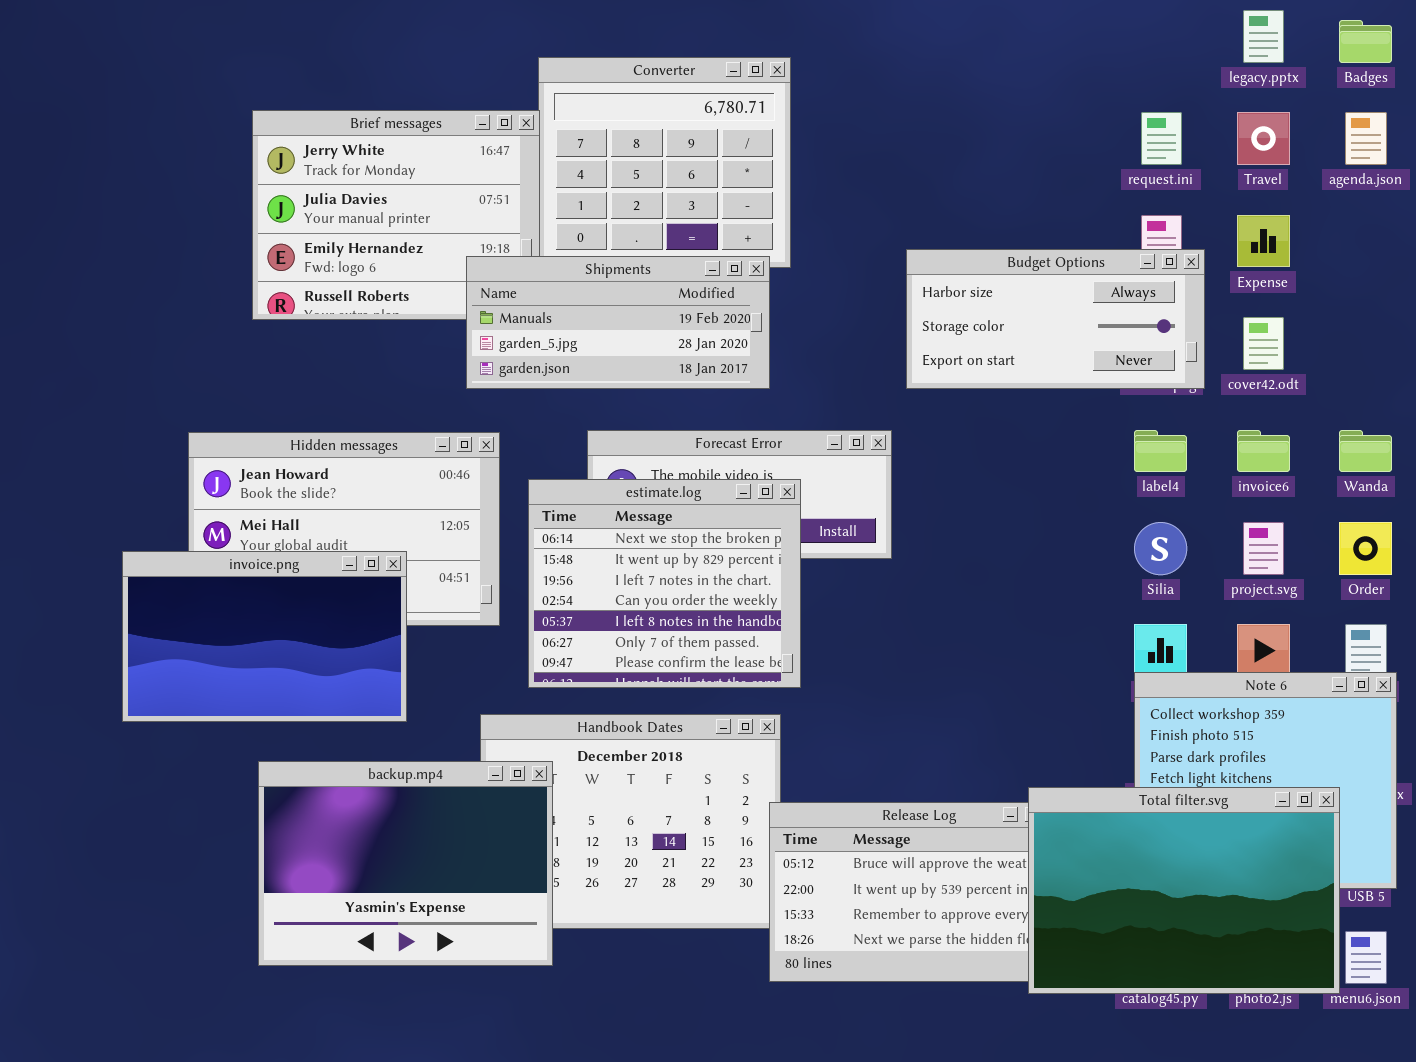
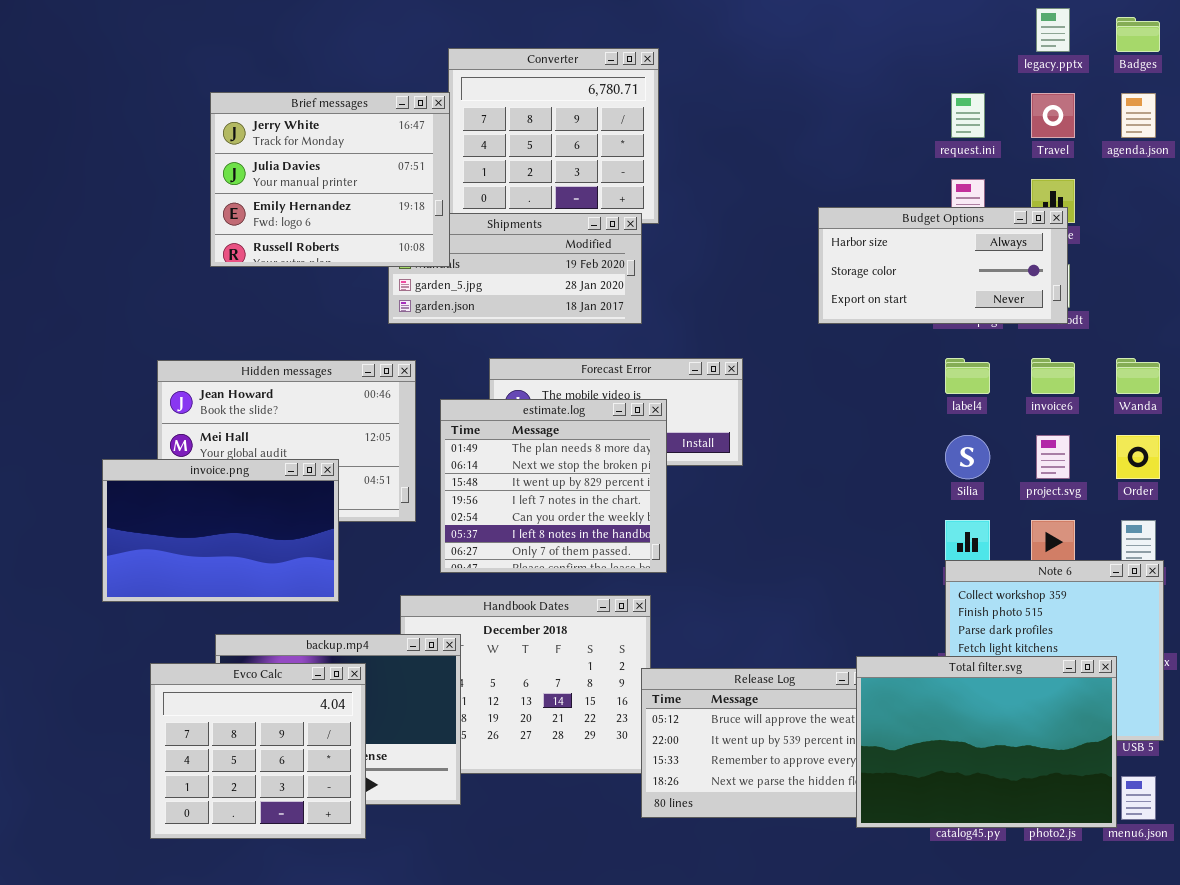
Brief messages: [252,110,540,320] -> [210,92,450,267], raised
Budget Options: [906,249,1205,389] -> [818,207,1068,324], moved
estimate.log: [528,479,801,688] -> [440,399,667,573], scrolled up 1 row
Evco Calc: none -> [150,663,366,839], opened

